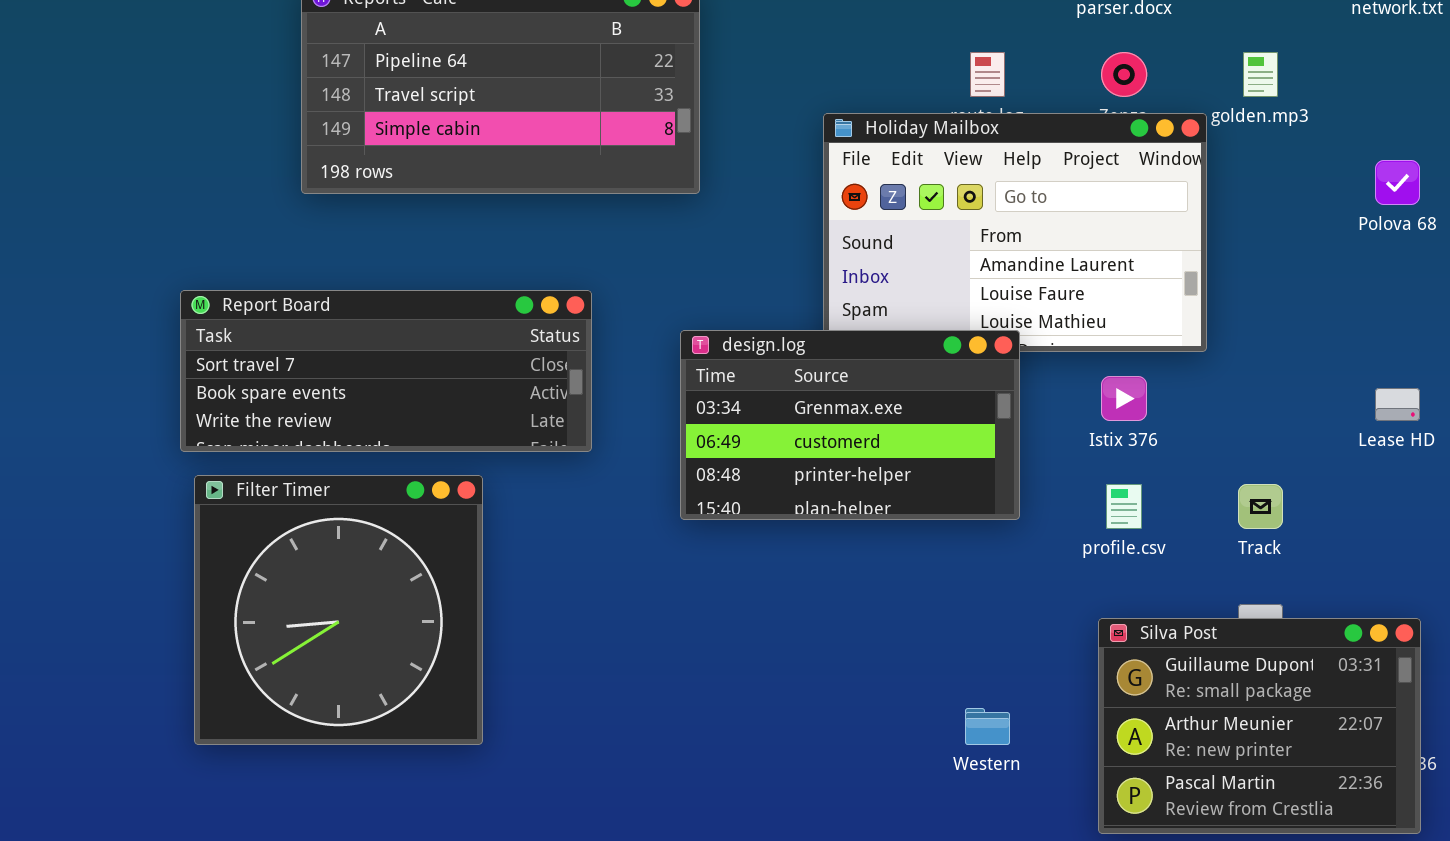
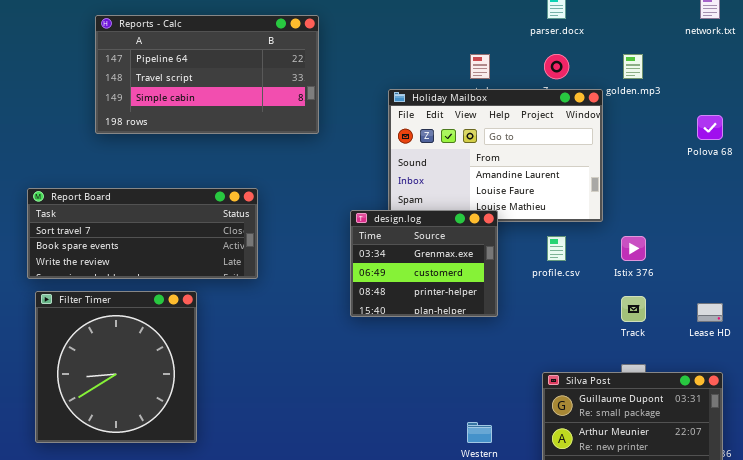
design.log: [680,330,1020,520] -> [350,210,498,317], resized
Istix 376: [1101,376,1147,421] -> [621,236,646,261], moved
Lease HD: [1375,388,1420,421] -> [697,303,723,322], moved
profile.csv: [1106,484,1142,529] -> [547,236,566,261], moved

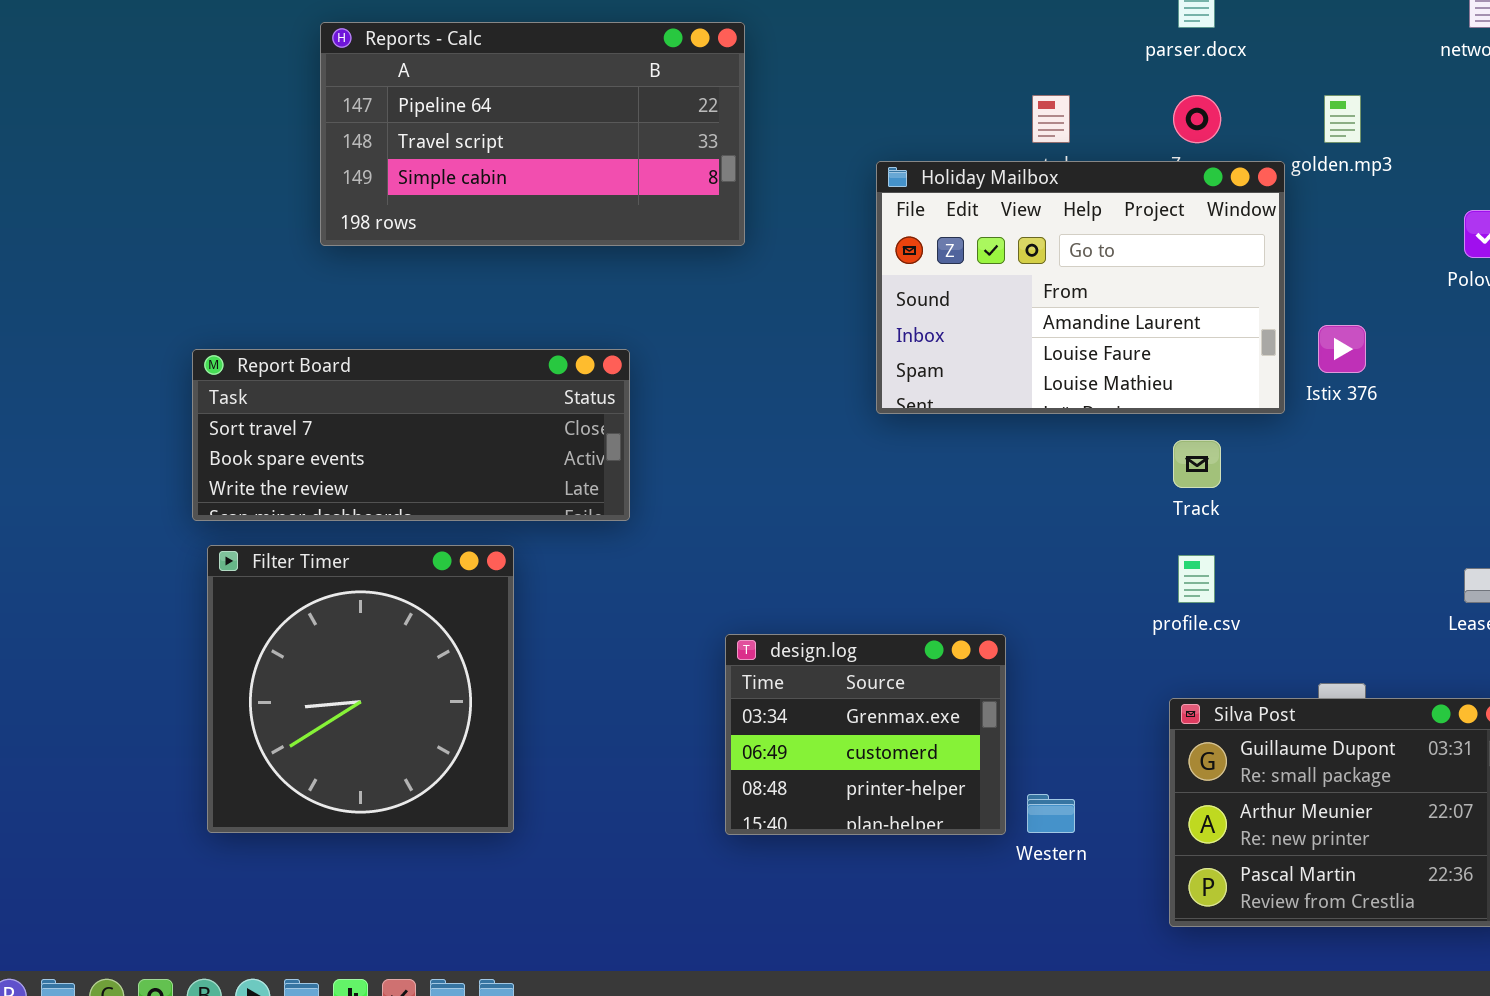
design.log: [350,210,498,317] -> [725,634,1006,835], moved
profile.csv: [547,236,566,261] -> [1178,555,1215,603], moved
Istix 376: [621,236,646,261] -> [1318,325,1366,373], moved
Track: [621,296,646,322] -> [1173,440,1221,488], moved

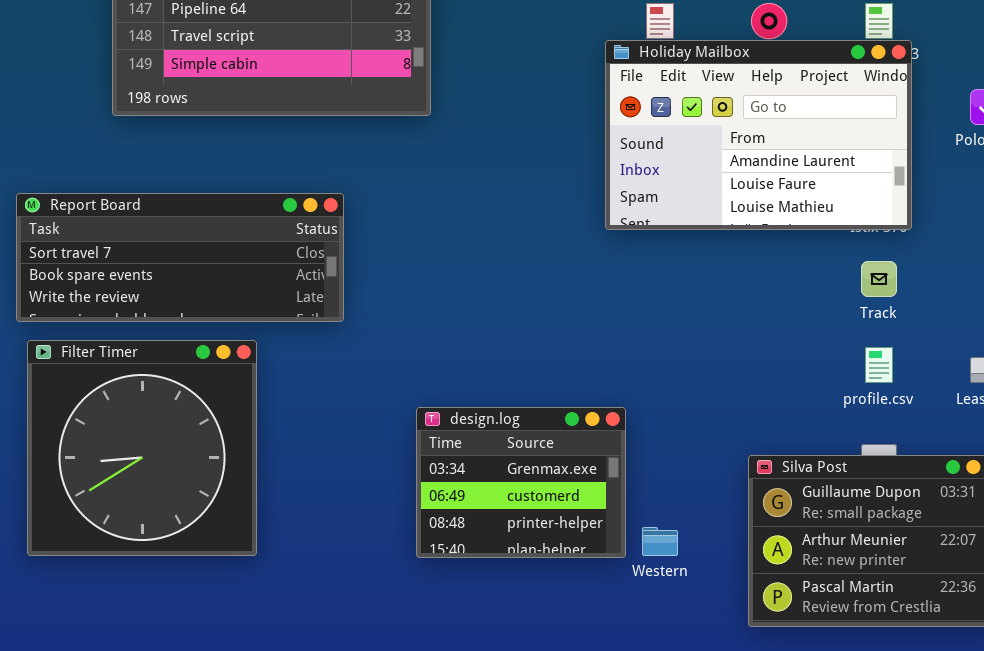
Holiday Mailbox: [876,161,1285,414] -> [605,40,912,230], moved
Track: [1173,440,1221,488] -> [861,261,897,297], moved
profile.csv: [1178,555,1215,603] -> [865,347,893,383], moved

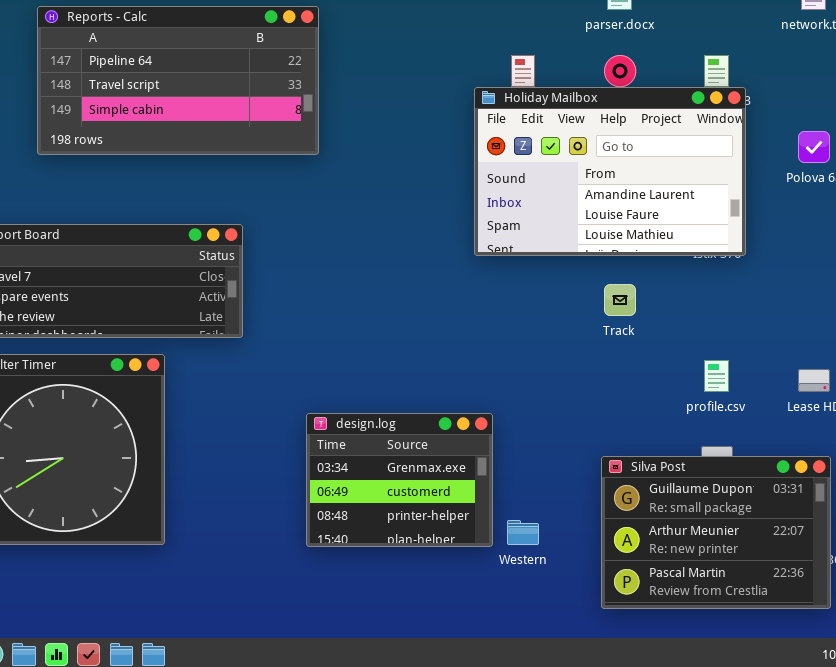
Track: [861,261,897,297] -> [604,284,636,316], moved

